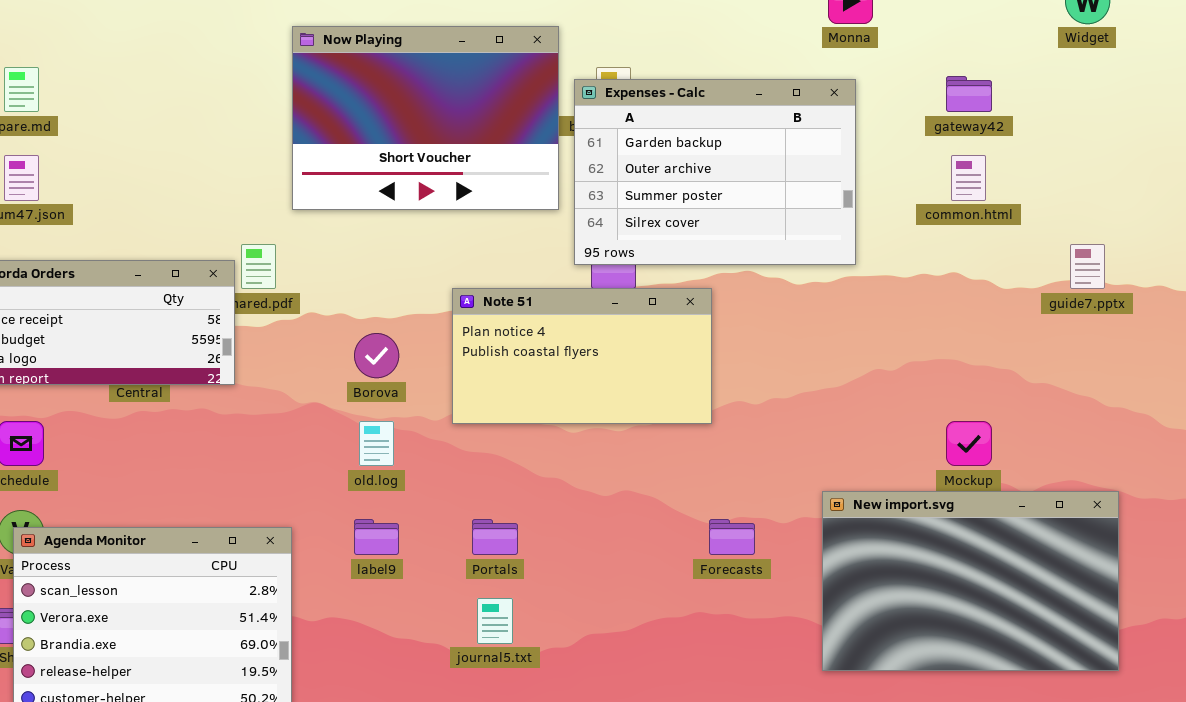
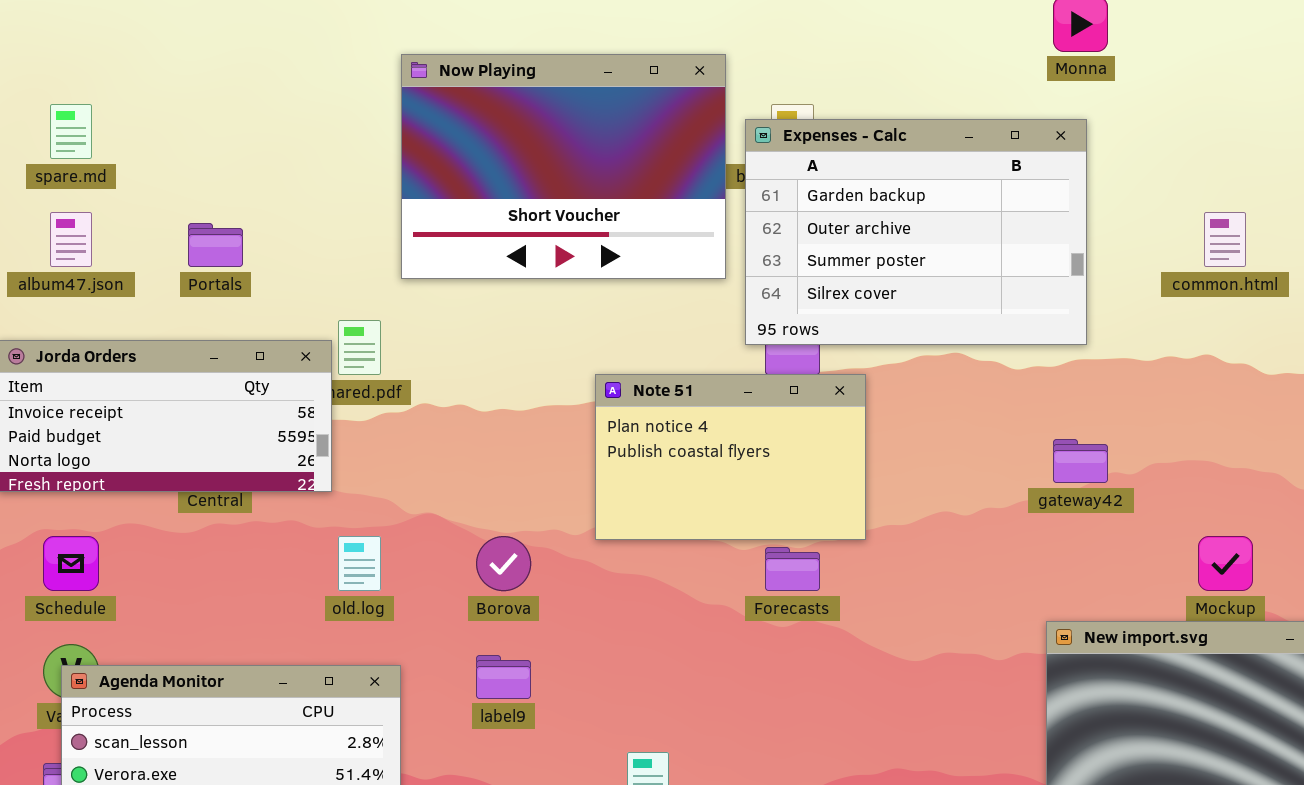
gateway42: [946,76,992,112] -> [1053,439,1108,483], moved
Note 51: [452,288,712,424] -> [595,374,866,540], resized
Borova: [354,333,399,378] -> [476,536,531,591], moved
old.log: [359,421,394,466] -> [338,536,381,591], moved
Portals: [472,519,518,555] -> [188,223,243,267], moved
Forecasts: [709,519,755,555] -> [765,547,820,591], moved

